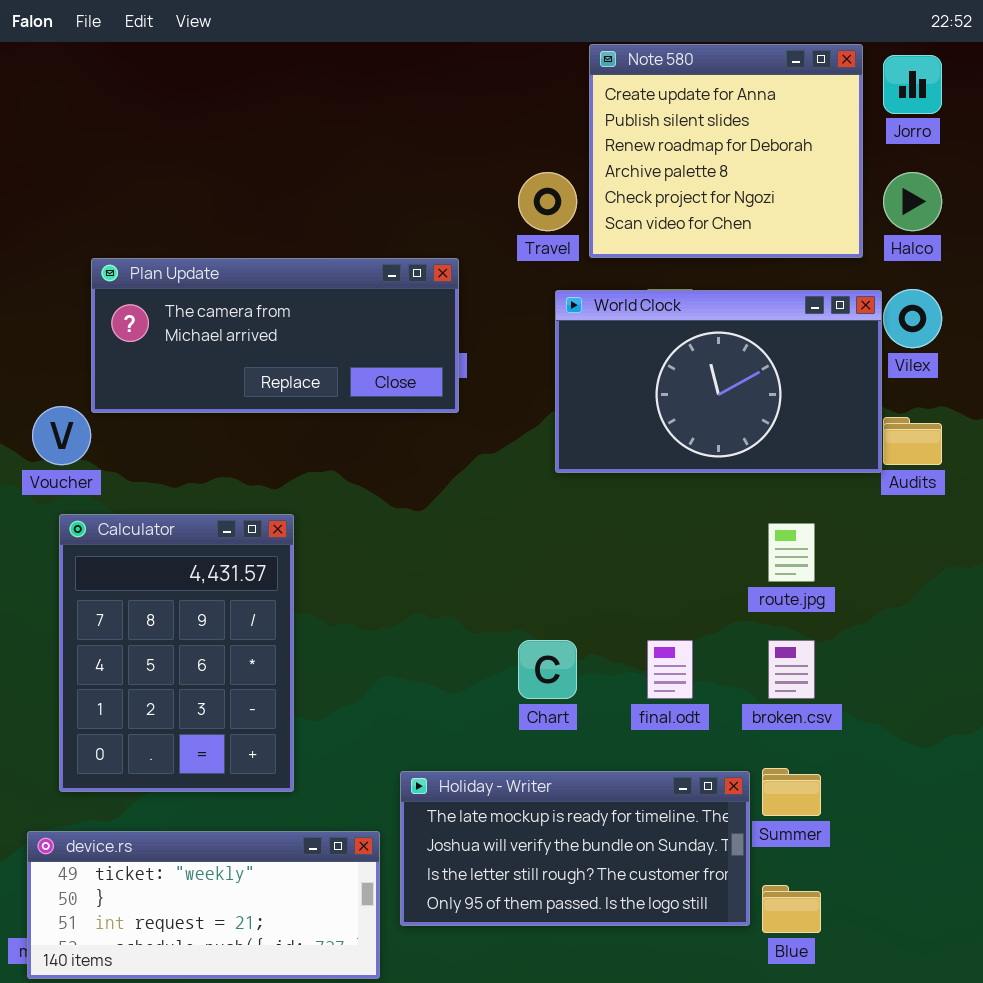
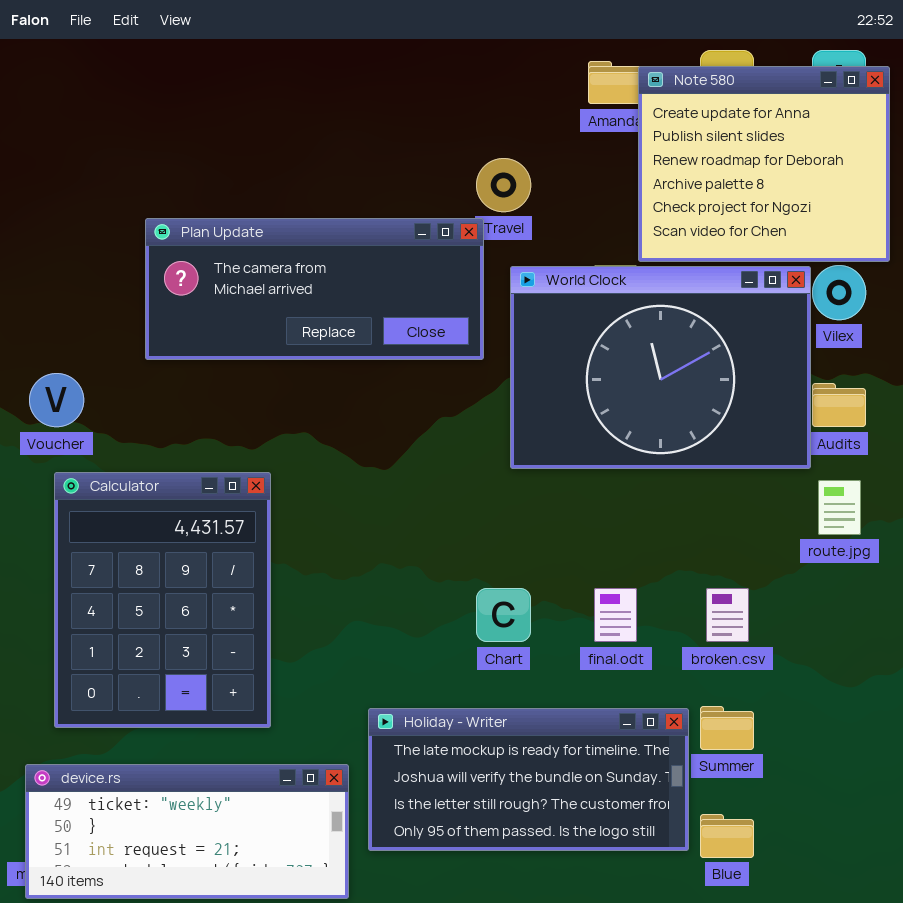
Note 580: [589,44,863,258] -> [638,66,890,262], moved
Plan Update: [91,258,459,413] -> [145,218,484,360], moved
World Clock: [555,290,882,473] -> [510,266,811,469], resized
route.jpg: [768,523,815,582] -> [818,480,861,535], moved

